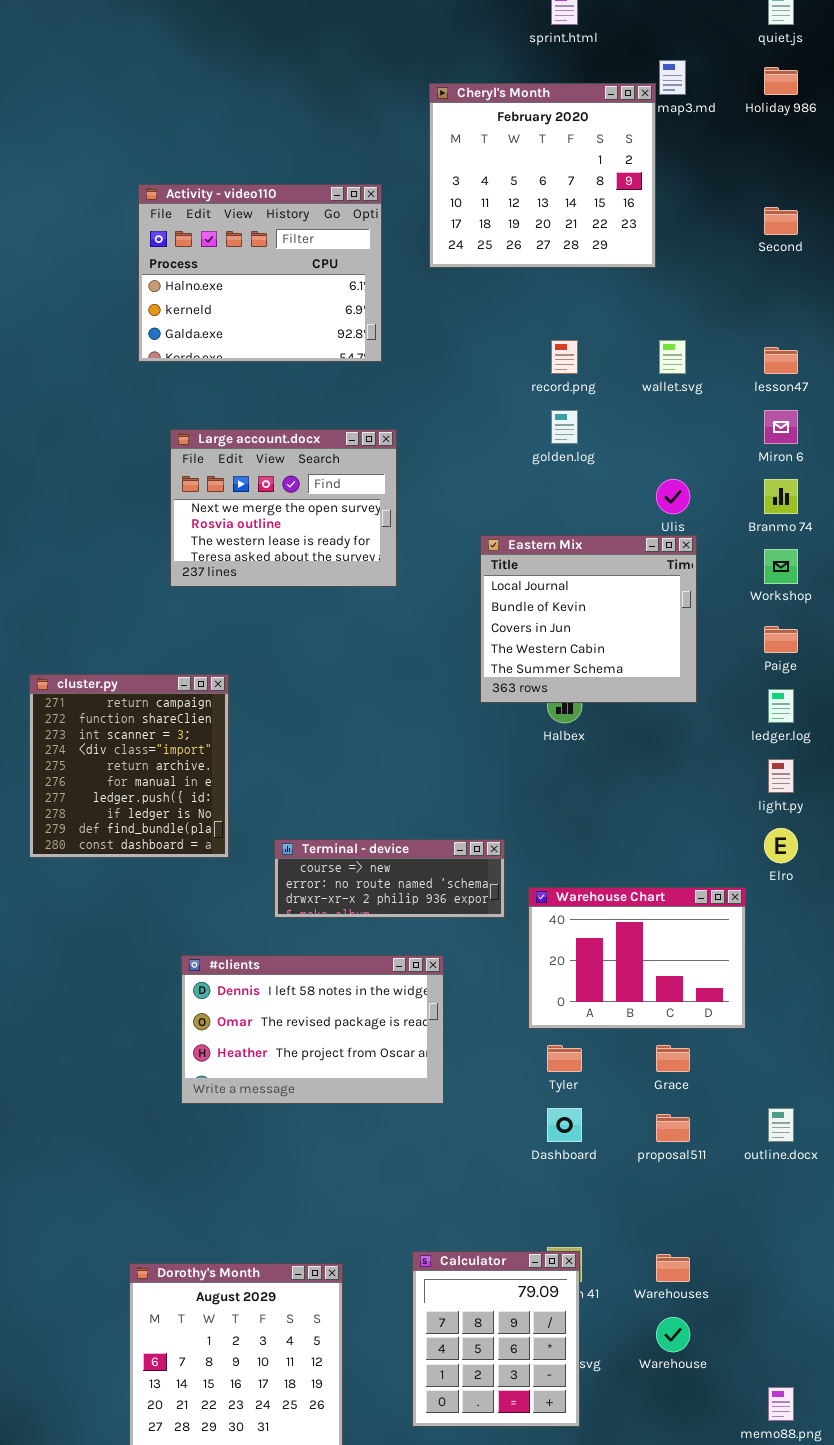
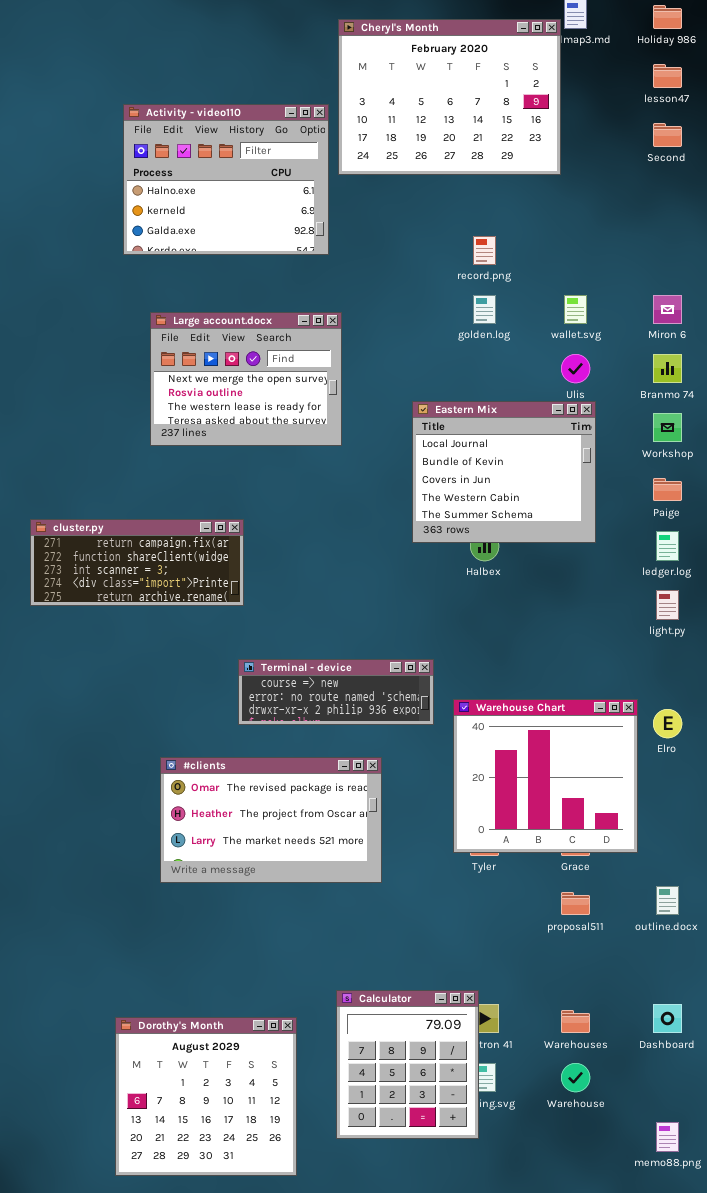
Cheryl's Month: [429,83,656,268] -> [338,19,561,175], resized
wallet.svg: [659,340,686,374] -> [564,295,587,324], moved
lesson47: [764,347,798,374] -> [653,64,682,88], moved
cluster.py: [29,674,229,858] -> [30,519,244,606], resized
Elro: [764,828,798,863] -> [653,709,682,738], moved
Warehouse Chart: [528,887,746,1029] -> [453,699,638,853], resized
#clients: [181,955,444,1104] -> [160,757,382,883], scrolled down 1 row
Dashboard: [547,1108,582,1142] -> [653,1004,682,1033], moved
Calculator: [412,1251,580,1427] -> [336,990,479,1139], moved

